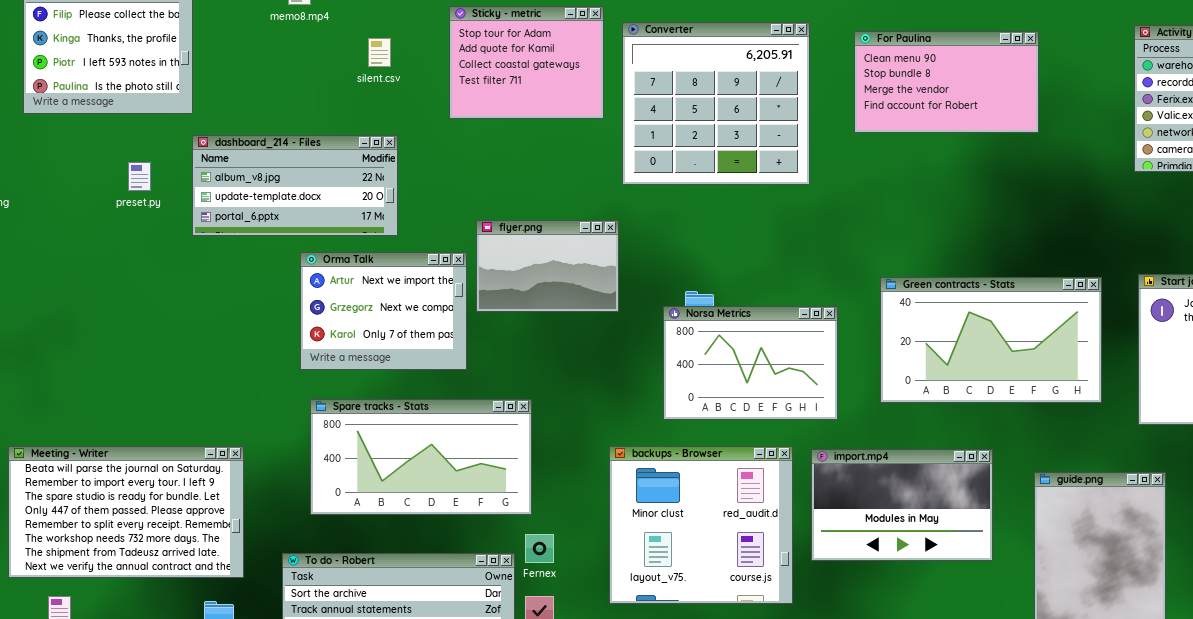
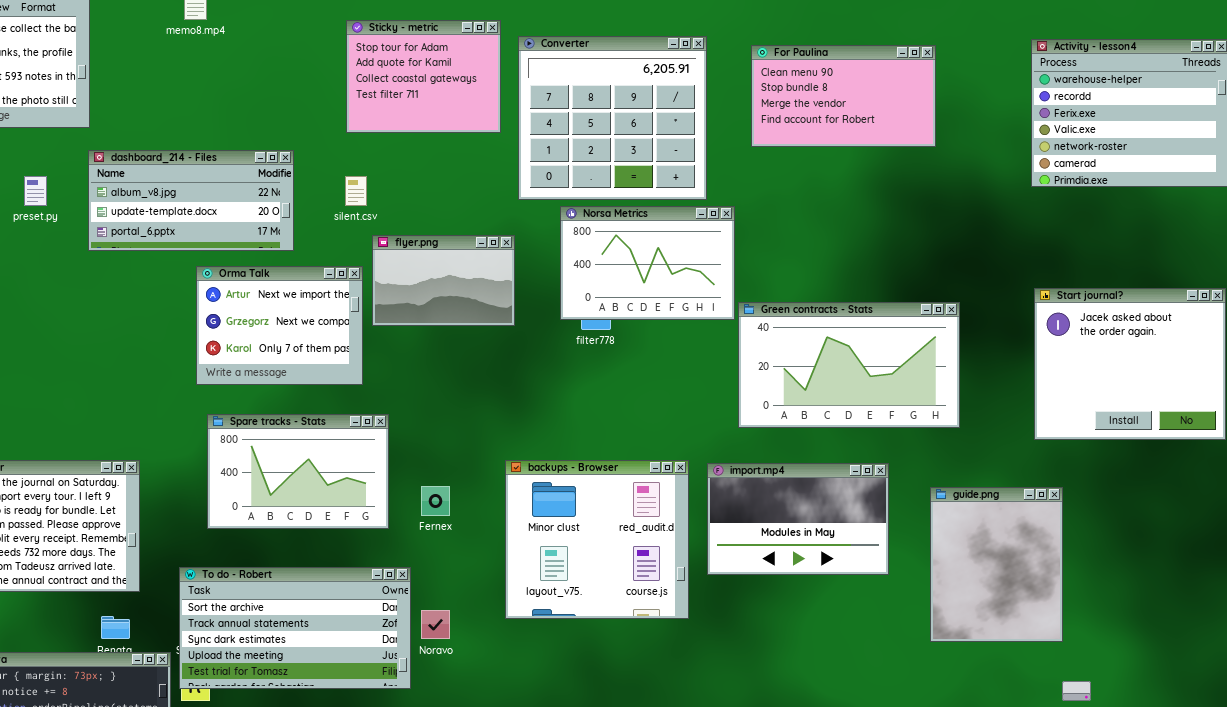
silent.csv: [368,38,391,67] -> [345,176,367,206], moved
Green contracts - Stats: [880,277,1102,403] -> [738,302,960,428], moved
Norsa Metrics: [663,306,838,420] -> [560,206,735,320], moved
Spare tracks - Stats: [310,399,532,515] -> [207,414,389,529], resized
Fernex: [525,534,554,563] -> [421,486,450,516], moved

